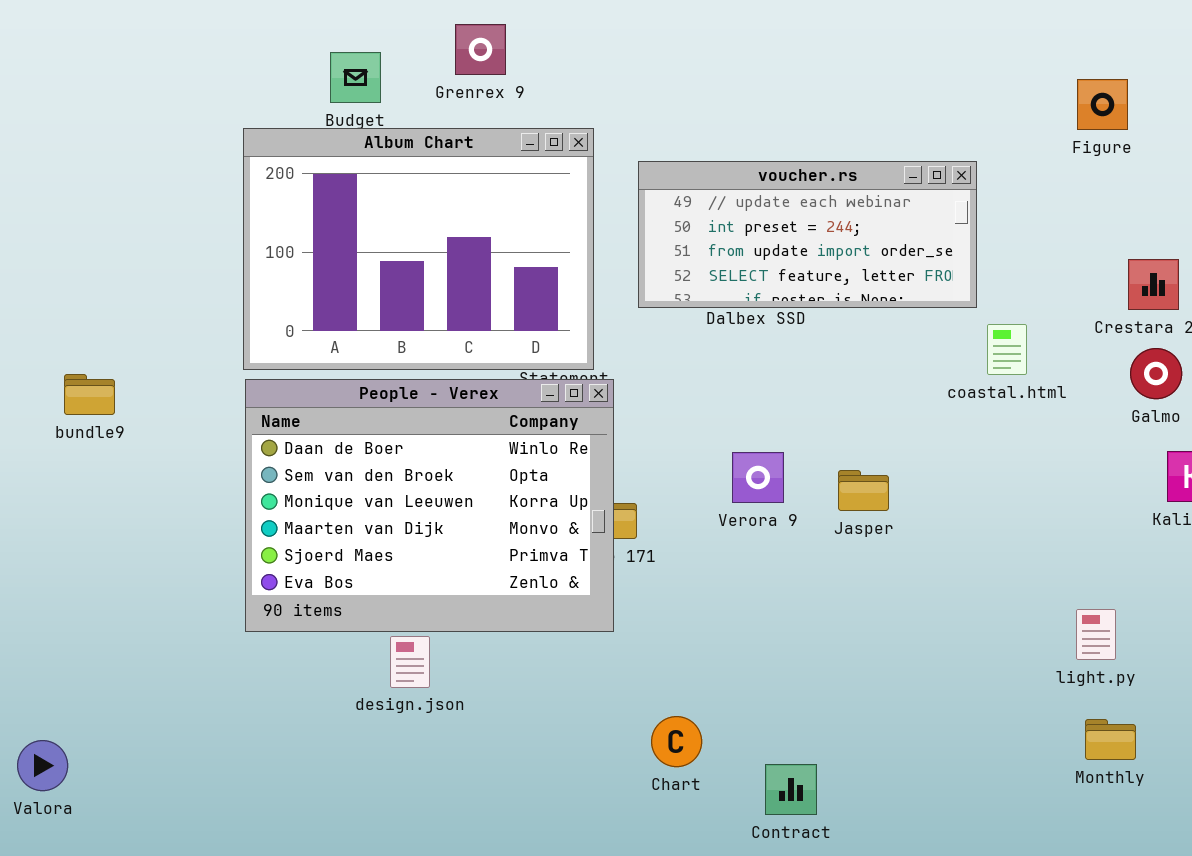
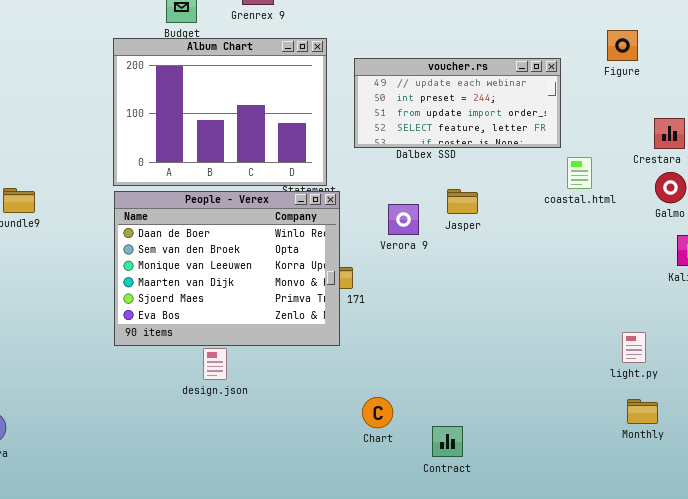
Figure: [1077,79,1128,130] -> [607,30,638,61], moved
Verora 9: [732,452,784,503] -> [388,204,419,235], moved
Jasper: [838,470,889,511] -> [447,189,478,214], moved

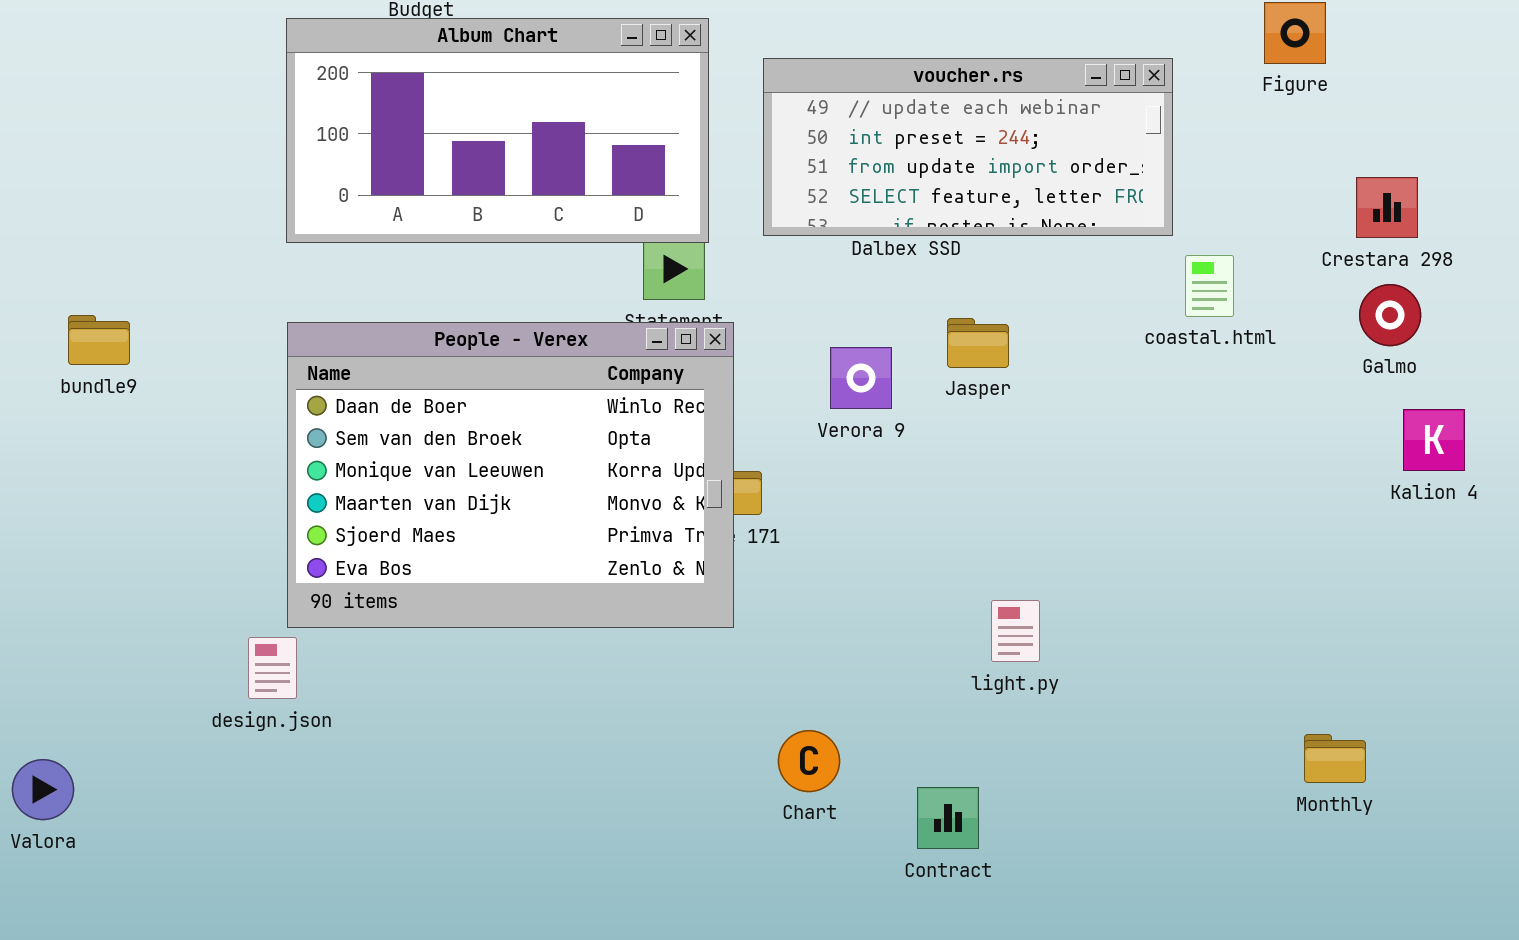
Album Chart: [113,38,327,186] -> [286,18,709,243], resized
light.py: [622,332,646,363] -> [991,600,1040,662], moved
design.json: [203,348,227,380] -> [248,637,297,699], moved

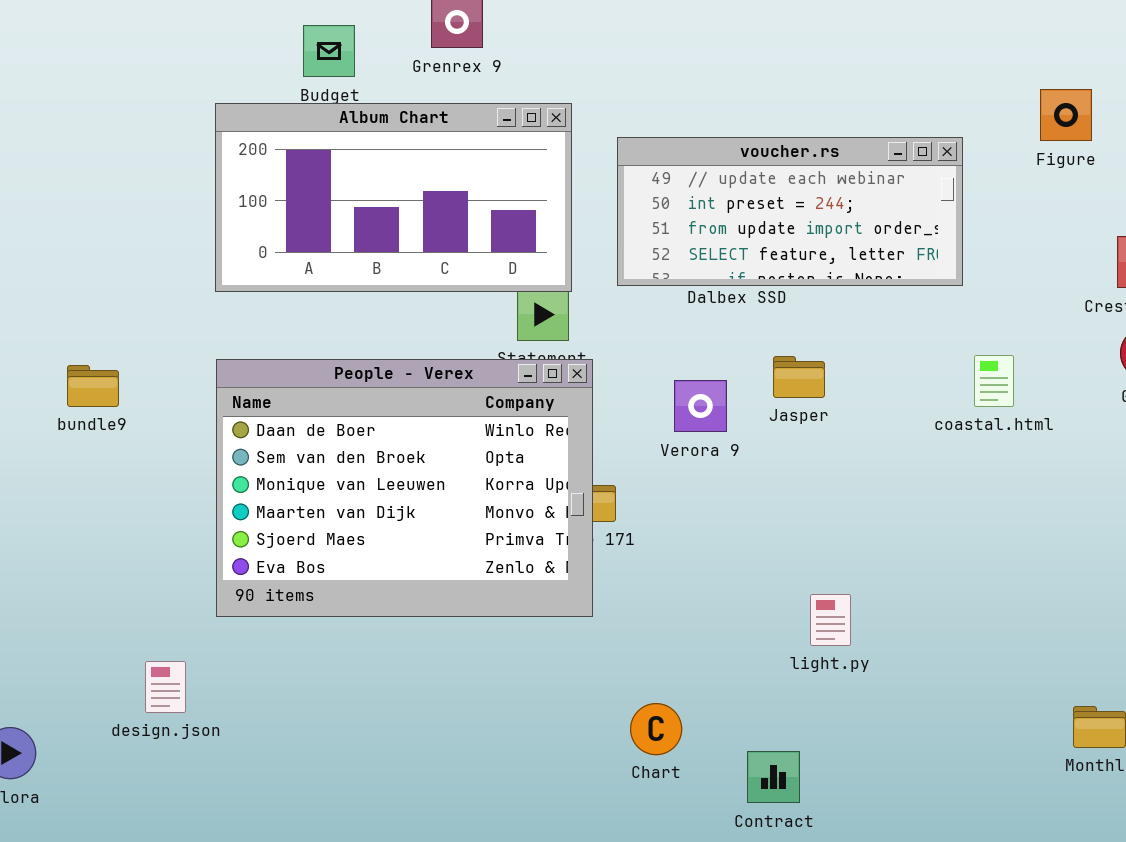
coastal.html: [1185,255,1234,317] -> [974,355,1014,407], moved
bundle9: [68,315,130,365] -> [67,365,119,407], moved
design.json: [248,637,297,699] -> [145,661,186,713], moved

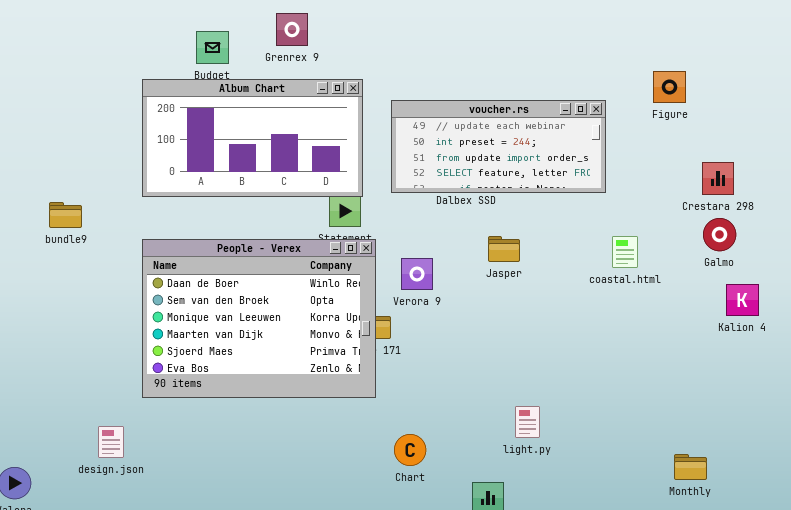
bundle9: [67,365,119,407] -> [49,202,82,228], moved
Verora 9: [674,380,727,432] -> [401,258,433,290], moved
light.py: [810,594,851,646] -> [515,406,540,438], moved
Chart: [630,703,682,755] -> [394,434,426,466], moved

